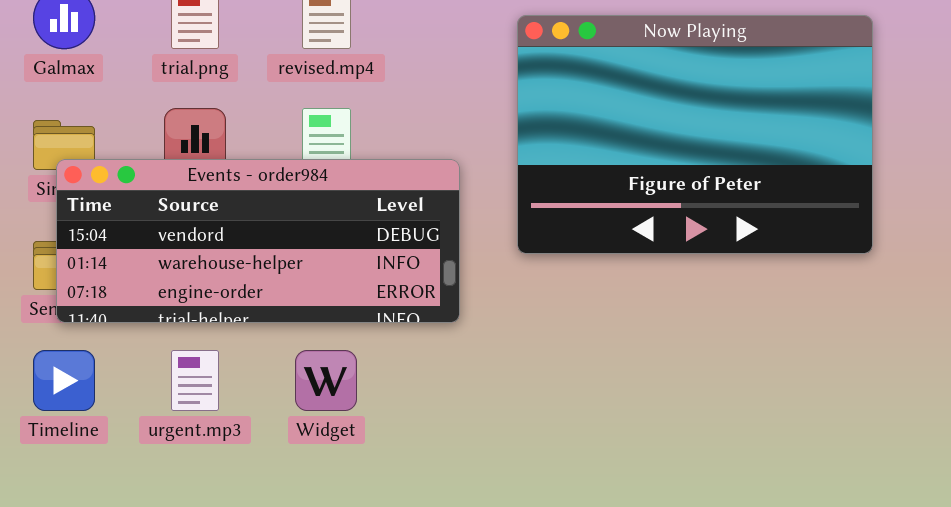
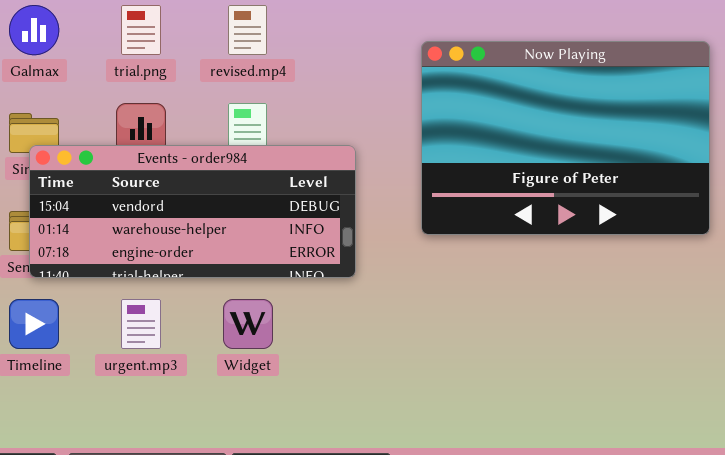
Now Playing: [517,15,873,254] -> [421,41,710,235], moved

